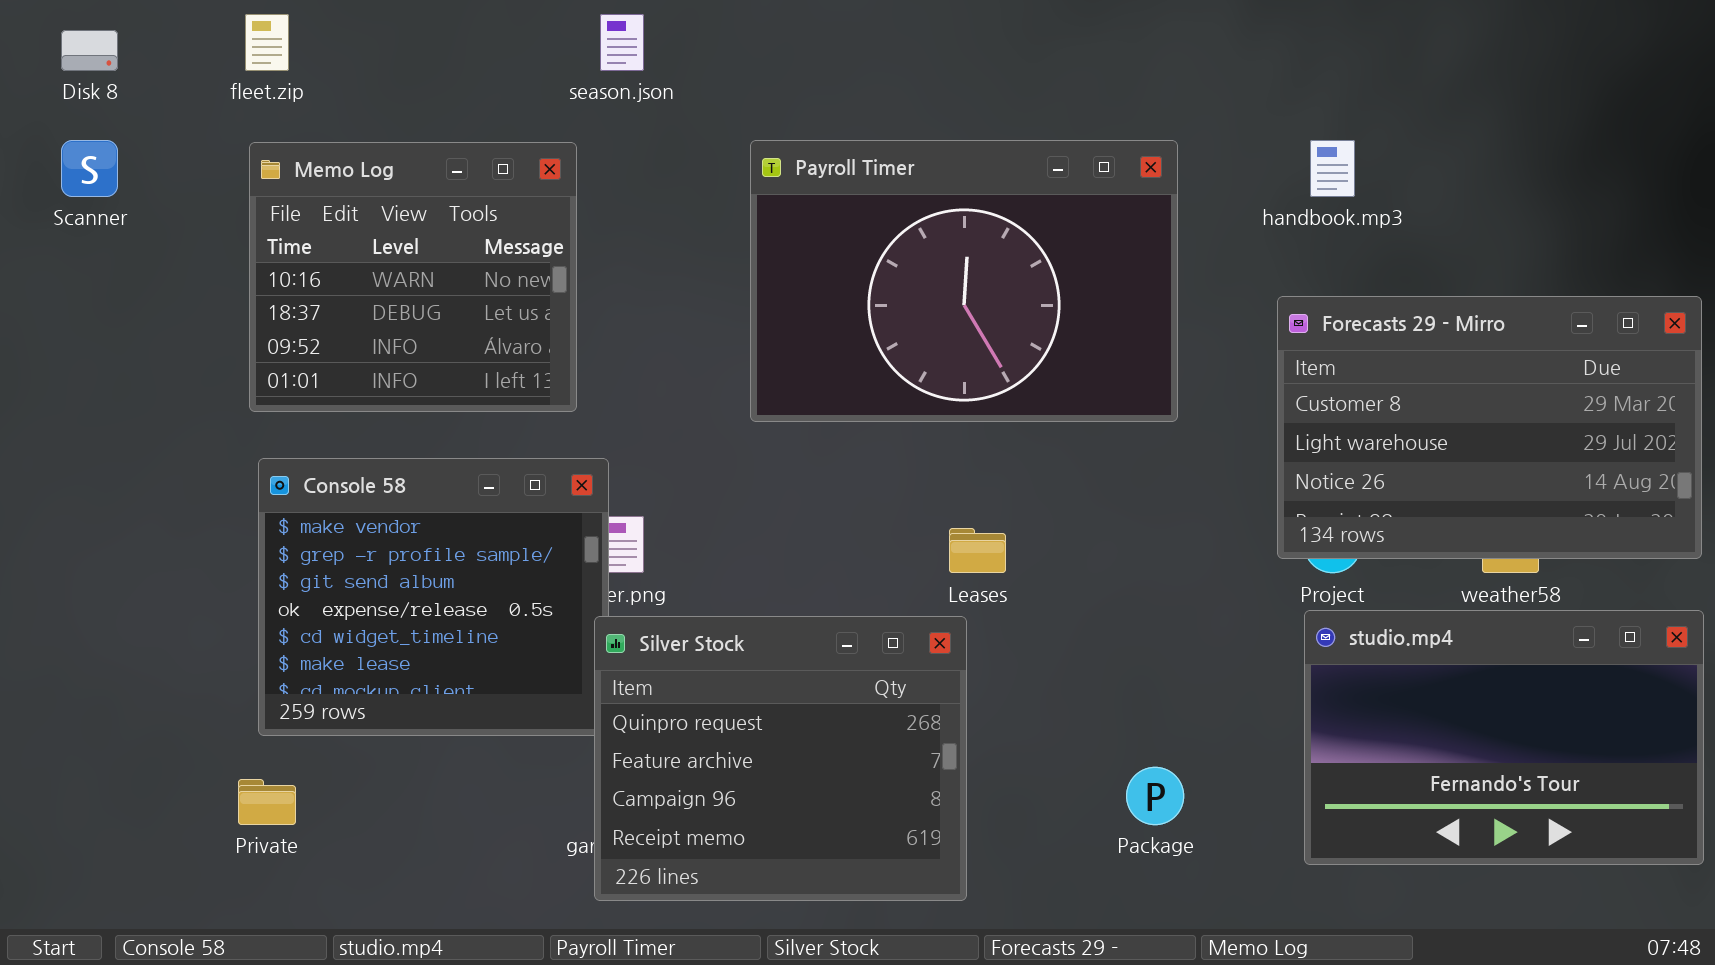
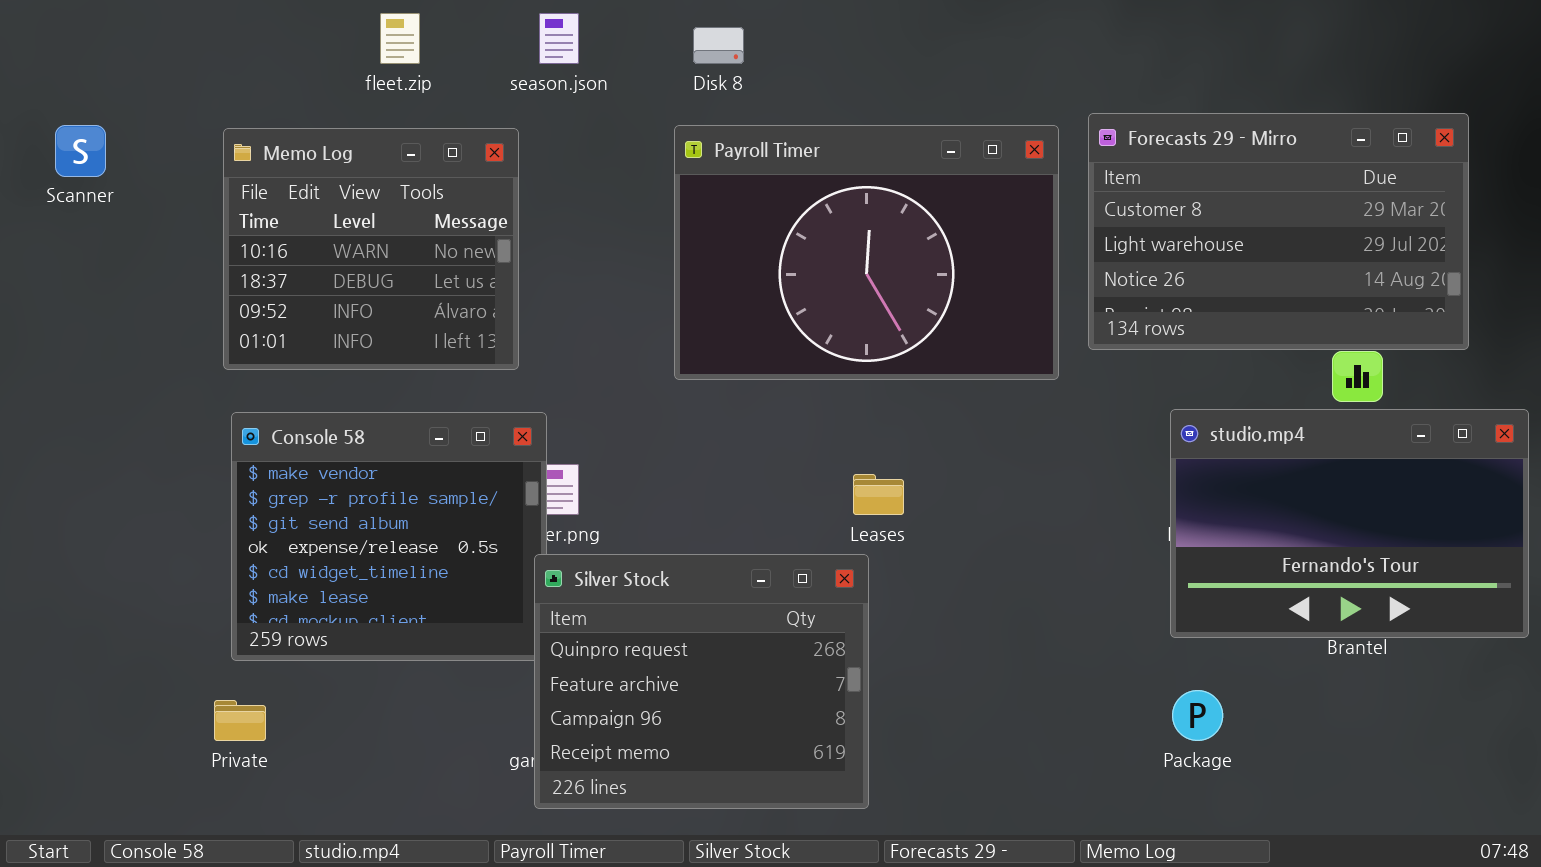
fleet.zip: [245,14,289,71] -> [380,13,420,64], moved
Disk 8: [61,30,118,71] -> [693,27,744,64], moved
Forecasts 29 - Mirro: [1277,296,1702,559] -> [1088,113,1469,350], moved
studio.mp4: [1304,610,1704,865] -> [1170,409,1529,638], moved
Package: [1126,767,1184,825] -> [1172,690,1223,741], moved

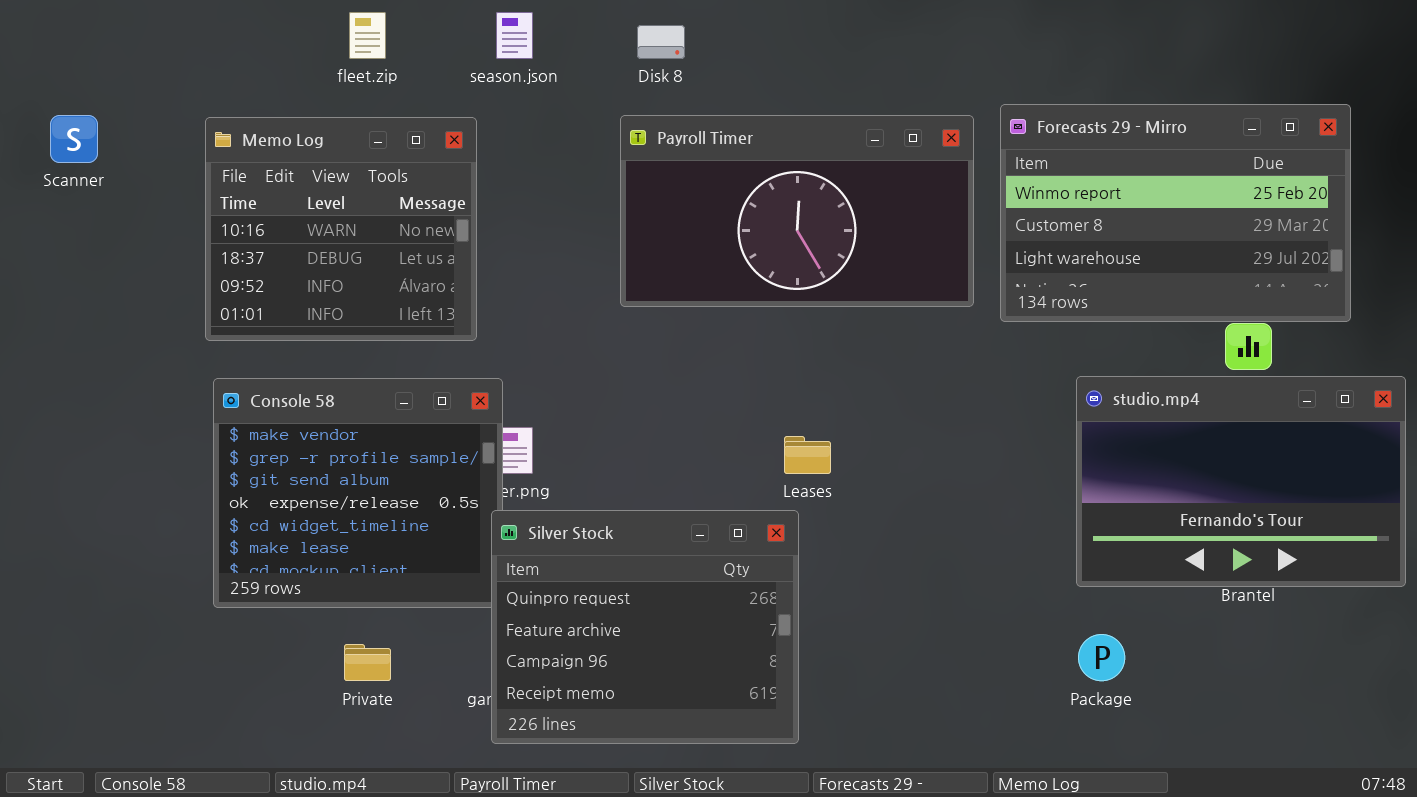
Forecasts 29 - Mirro: [1088,113,1469,350] -> [1000,104,1351,322], scrolled up 1 row
Payroll Timer: [674,125,1059,380] -> [620,115,974,307], resized
Private: [214,700,266,741] -> [344,644,391,681], moved

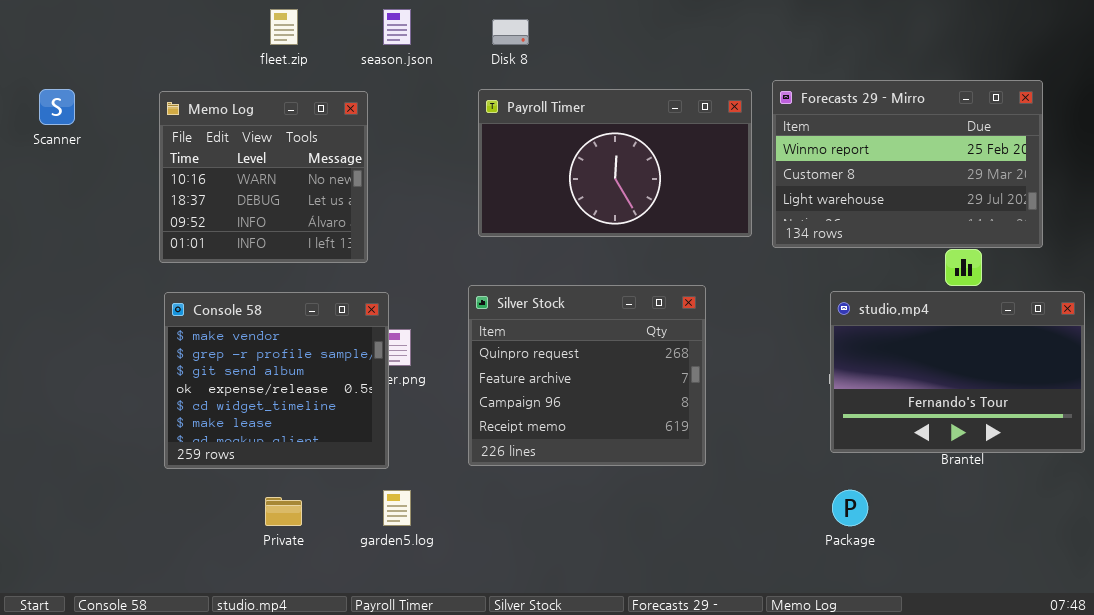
Silver Stock: [491,510,799,744] -> [468,285,706,466], moved

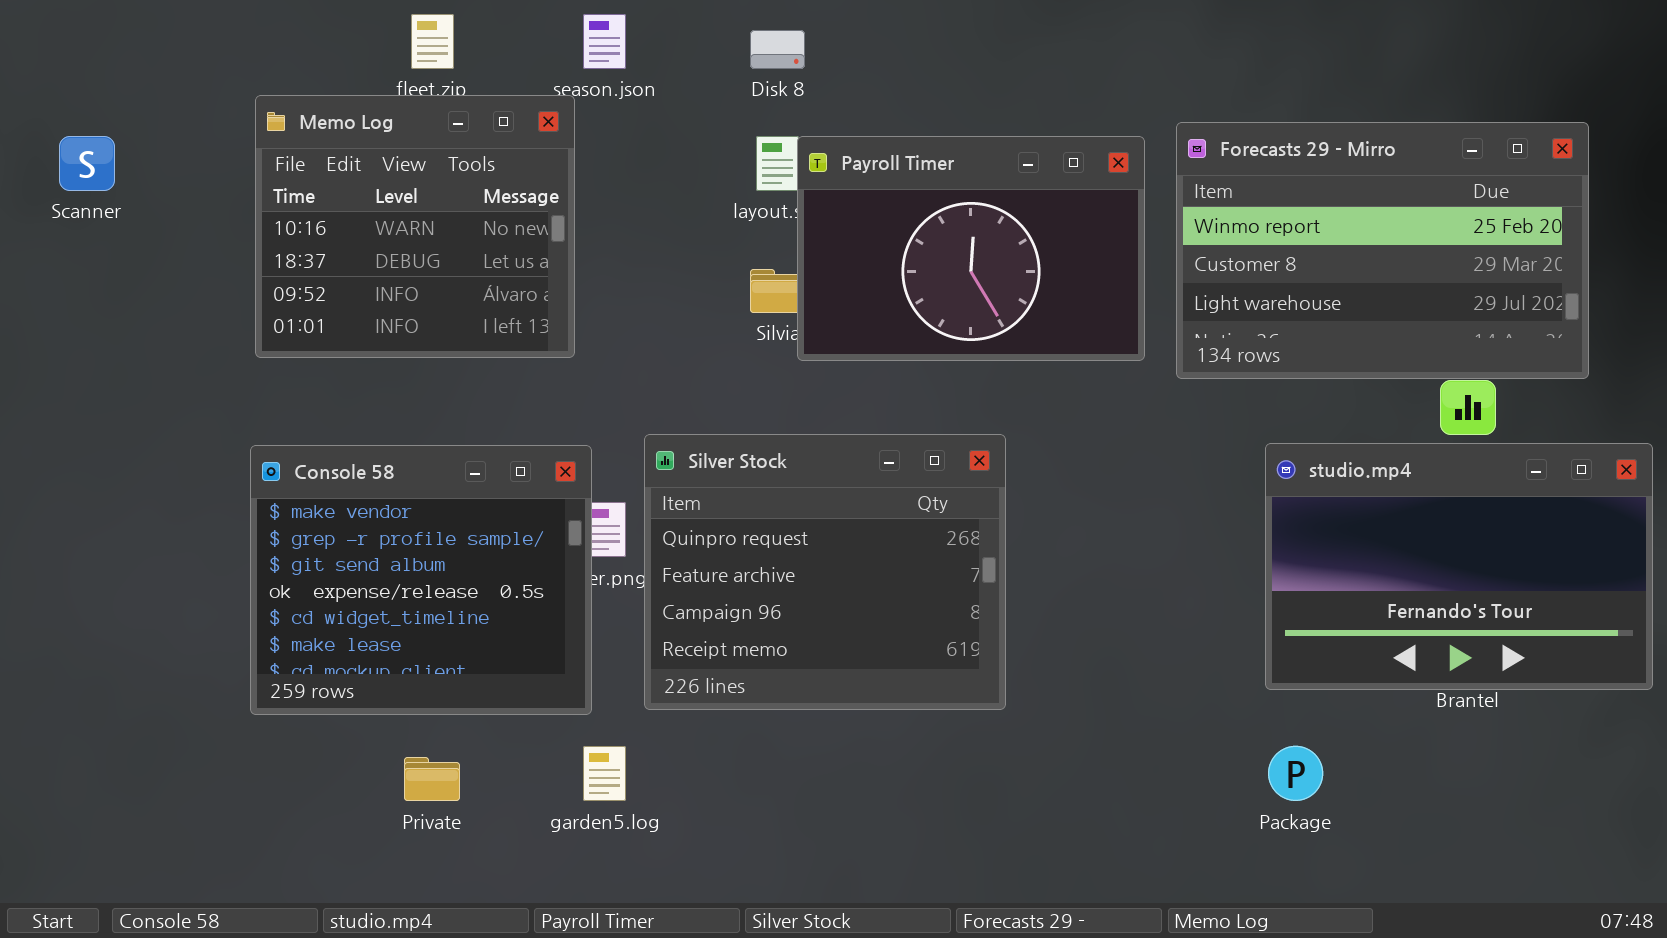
Payroll Timer: [478,89,752,237] -> [797,136,1145,361], resized
Memo Log: [159,91,368,263] -> [255,95,575,358], moved
Silver Stock: [468,285,706,466] -> [644,434,1006,710], moved

